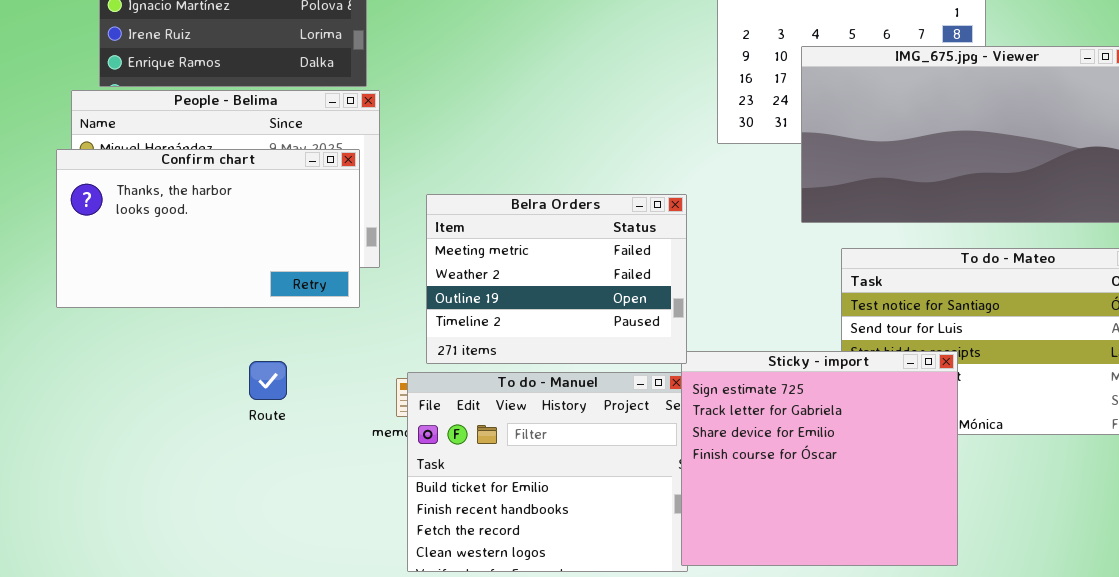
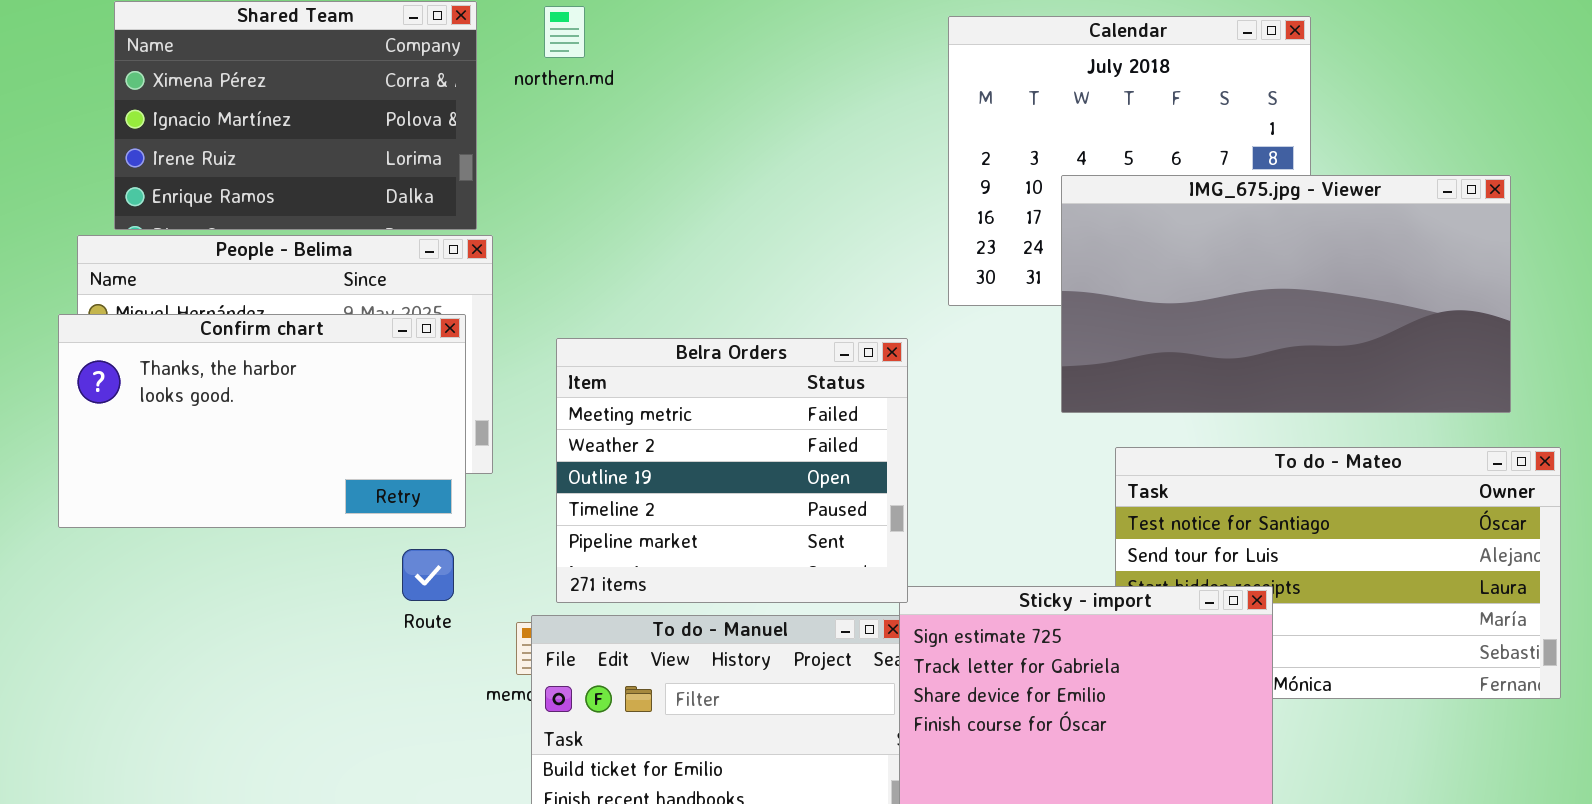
Belra Orders: [426,194,687,364] -> [556,338,908,603], resized
Route: [249,361,287,400] -> [402,549,454,601], moved

